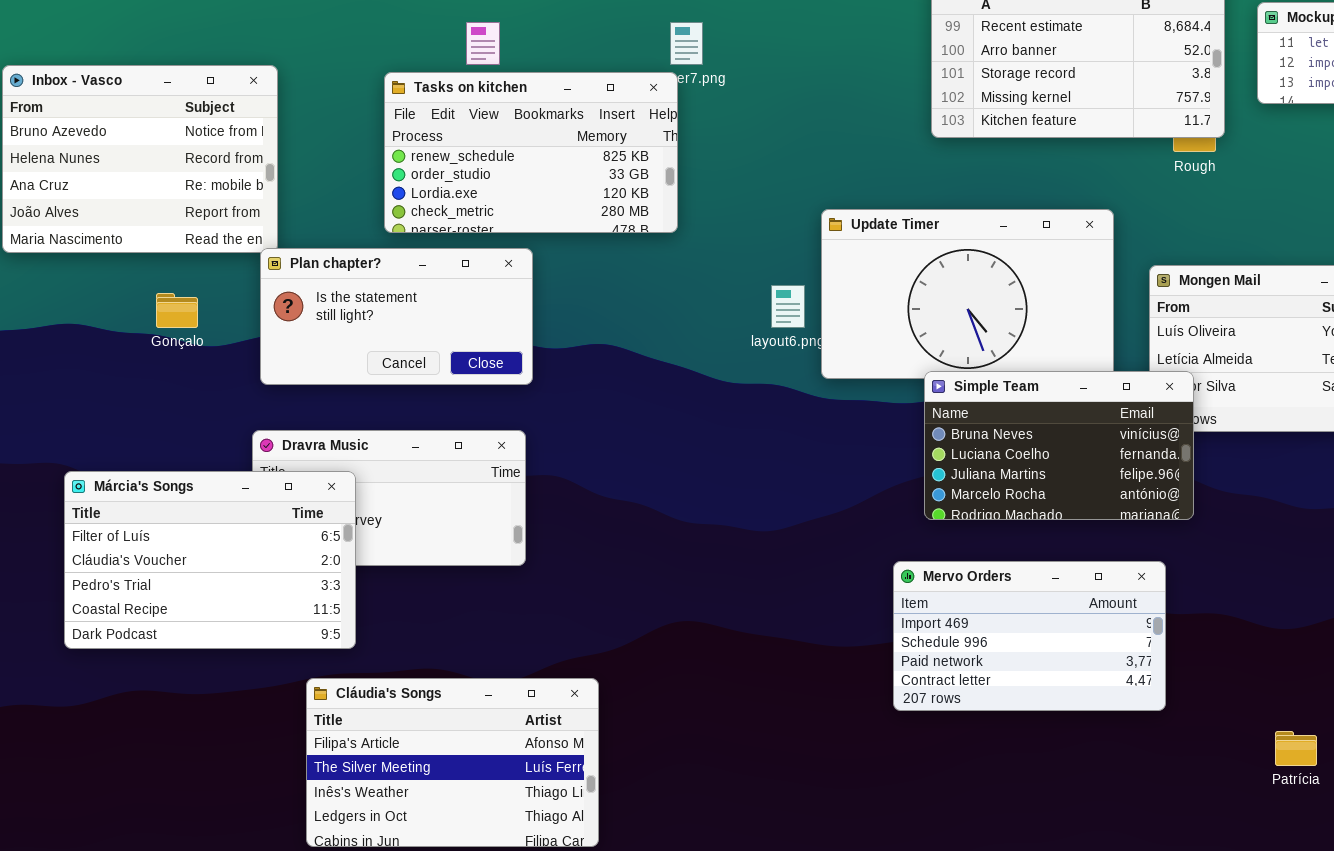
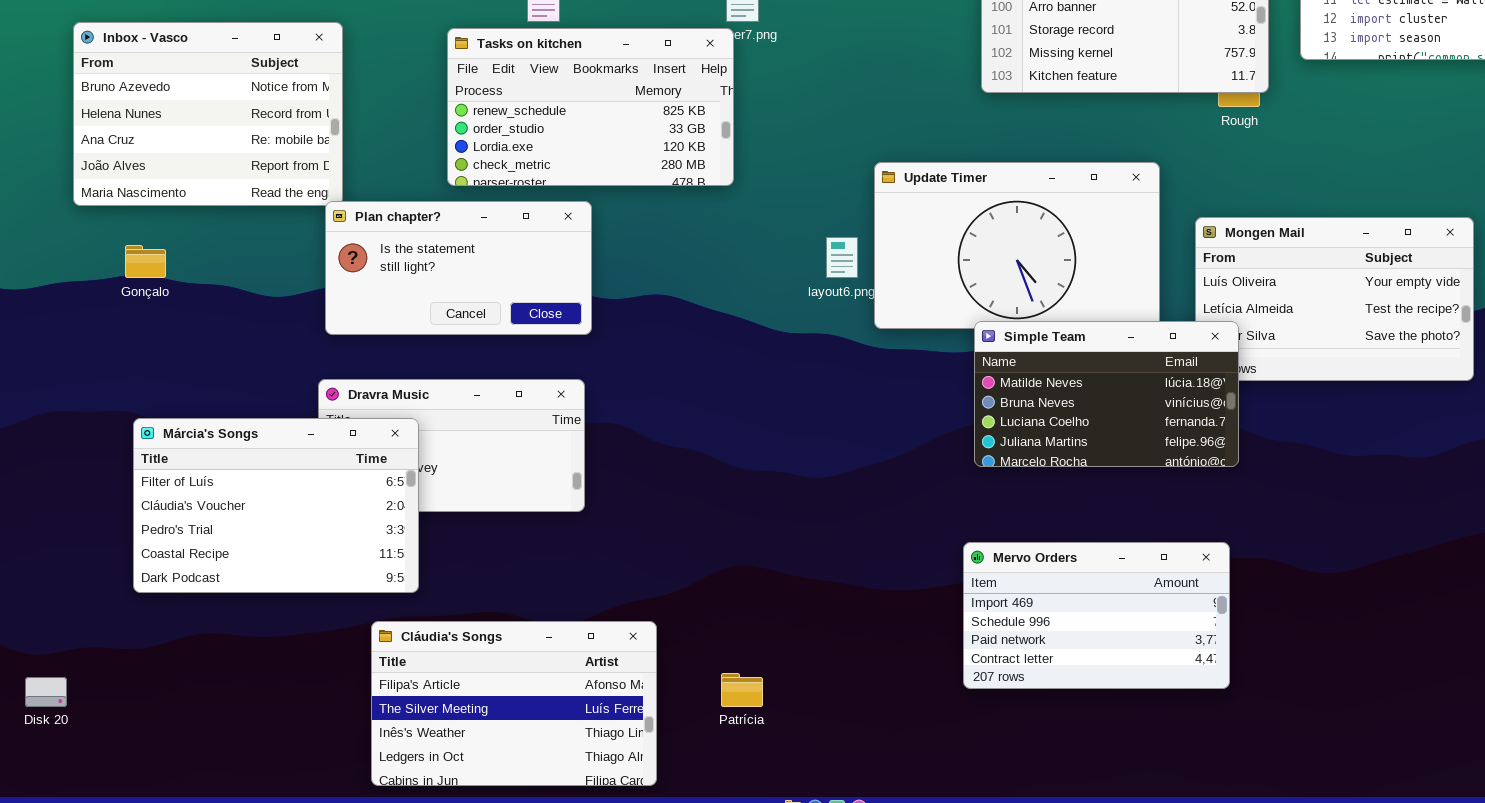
Gonçalo: [156,293,198,328] -> [125,245,166,278], moved
Simple Team: [924,371,1194,520] -> [974,321,1239,467], scrolled up 1 row
Mervo Orders: [893,561,1166,711] -> [963,542,1230,689], moved
Patrícia: [1275,731,1317,766] -> [721,673,763,707], moved

